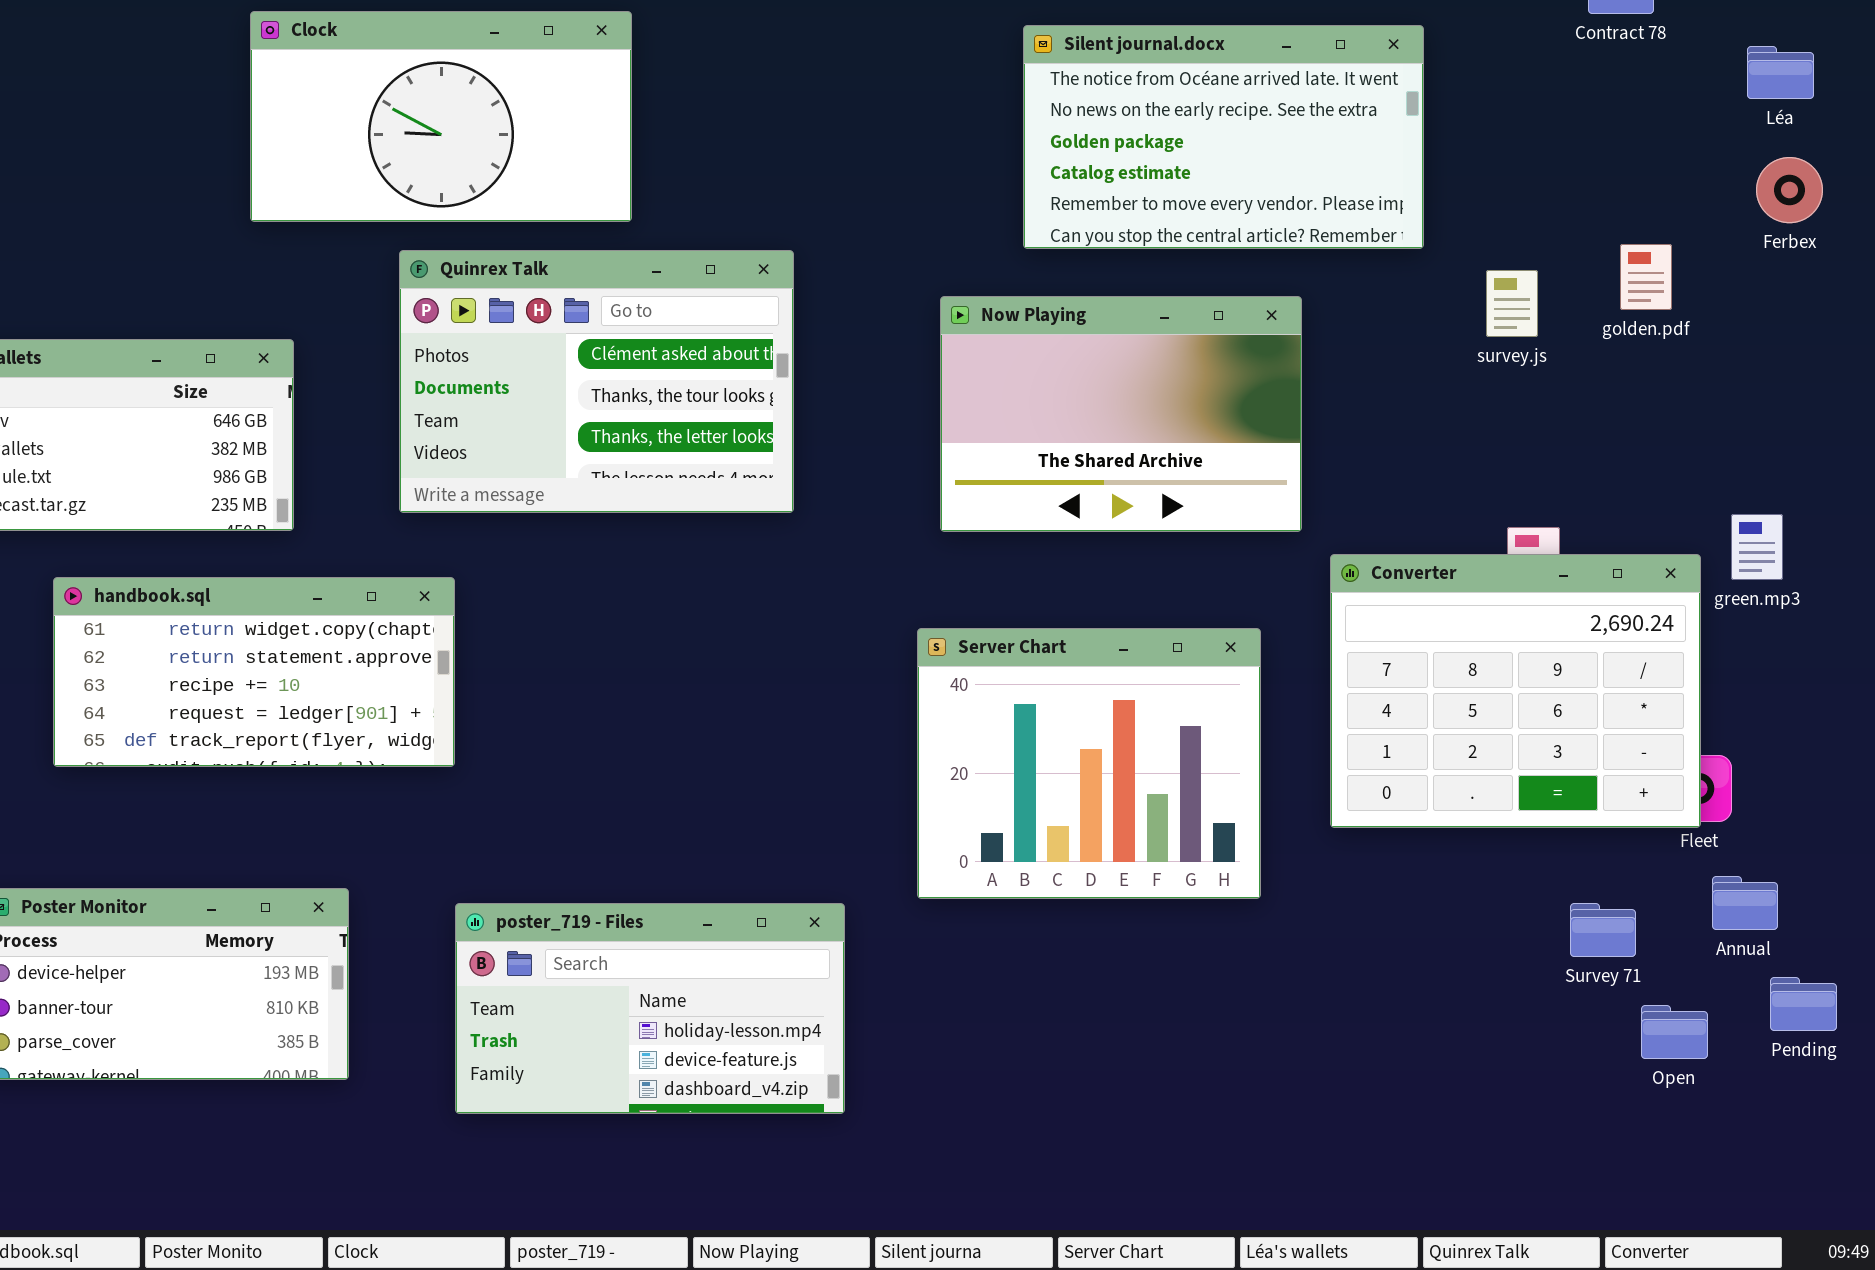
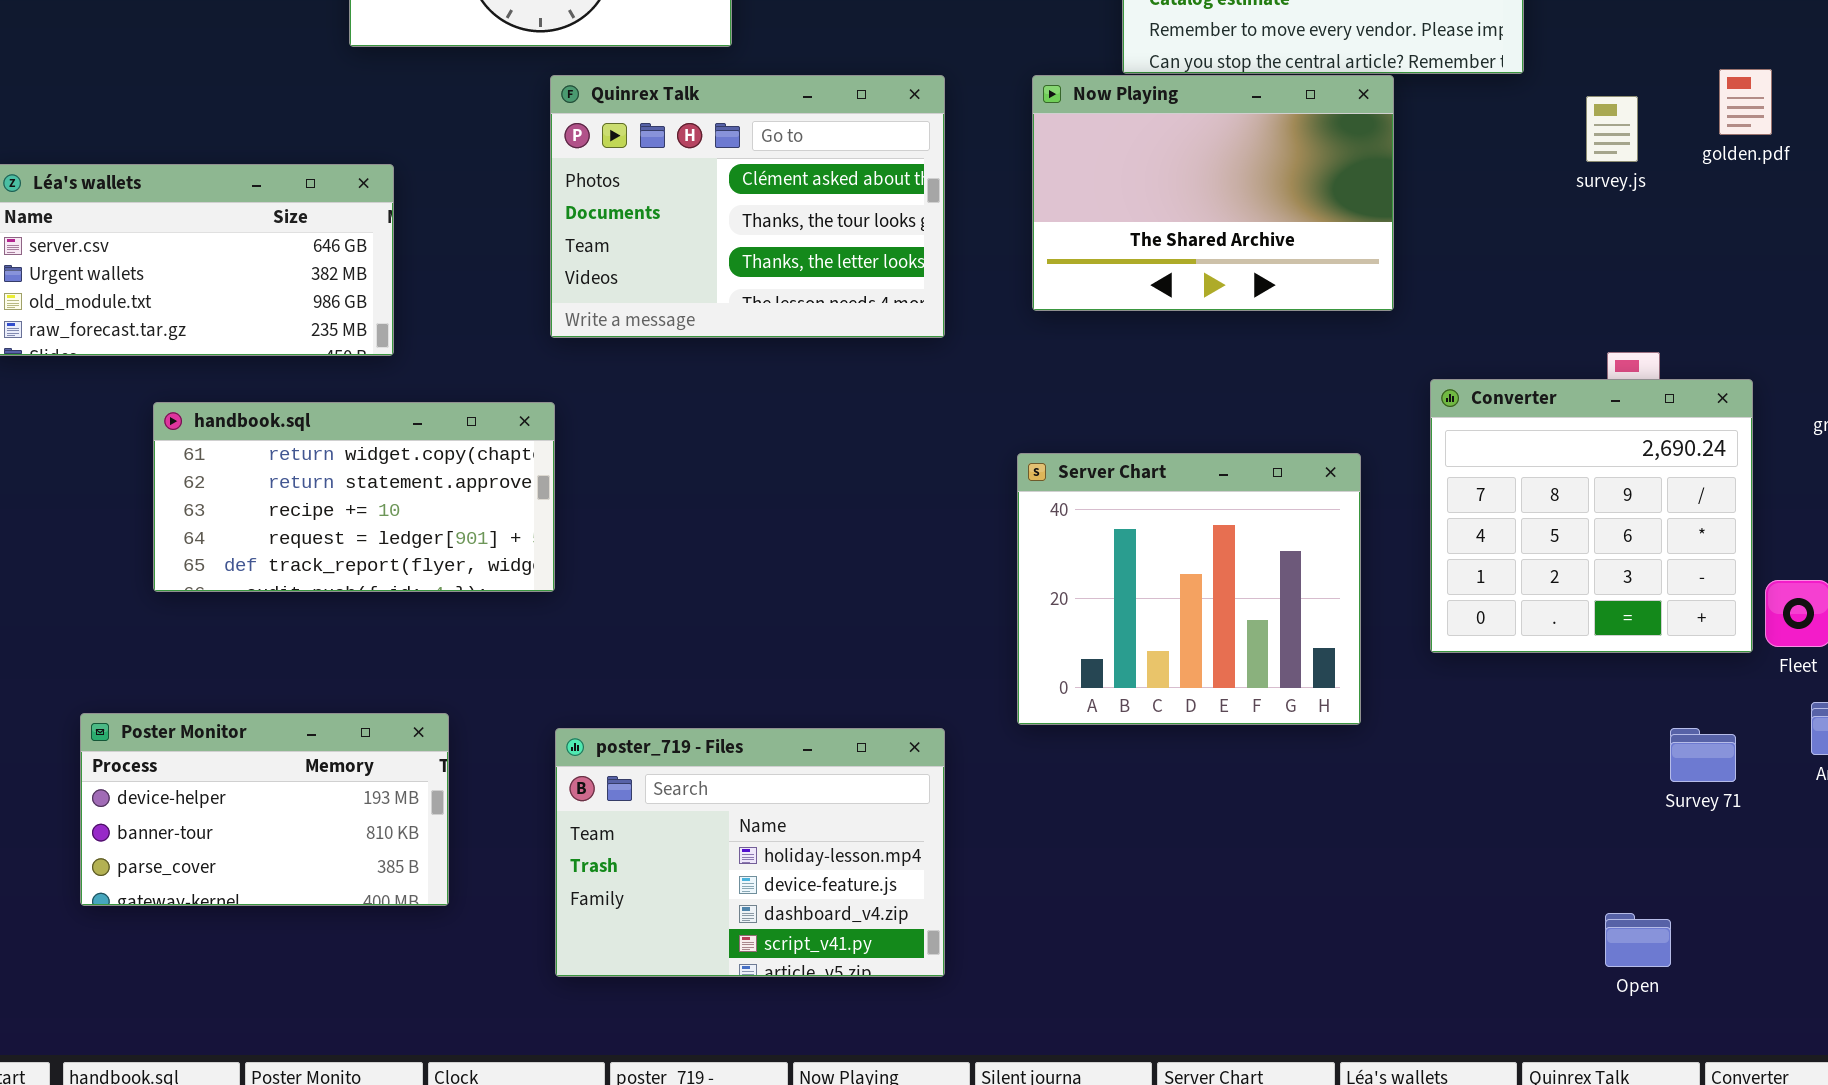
Quinrex Talk: [399,250,794,513] -> [550,75,945,338], moved
Now Playing: [940,296,1302,532] -> [1032,75,1394,311], moved
Converter: [1330,554,1701,828] -> [1430,379,1753,653], resized
poster_719 - Files: [455,903,845,1114] -> [555,728,945,977], resized
Open: [1641,1005,1708,1059] -> [1605,913,1671,967], moved

